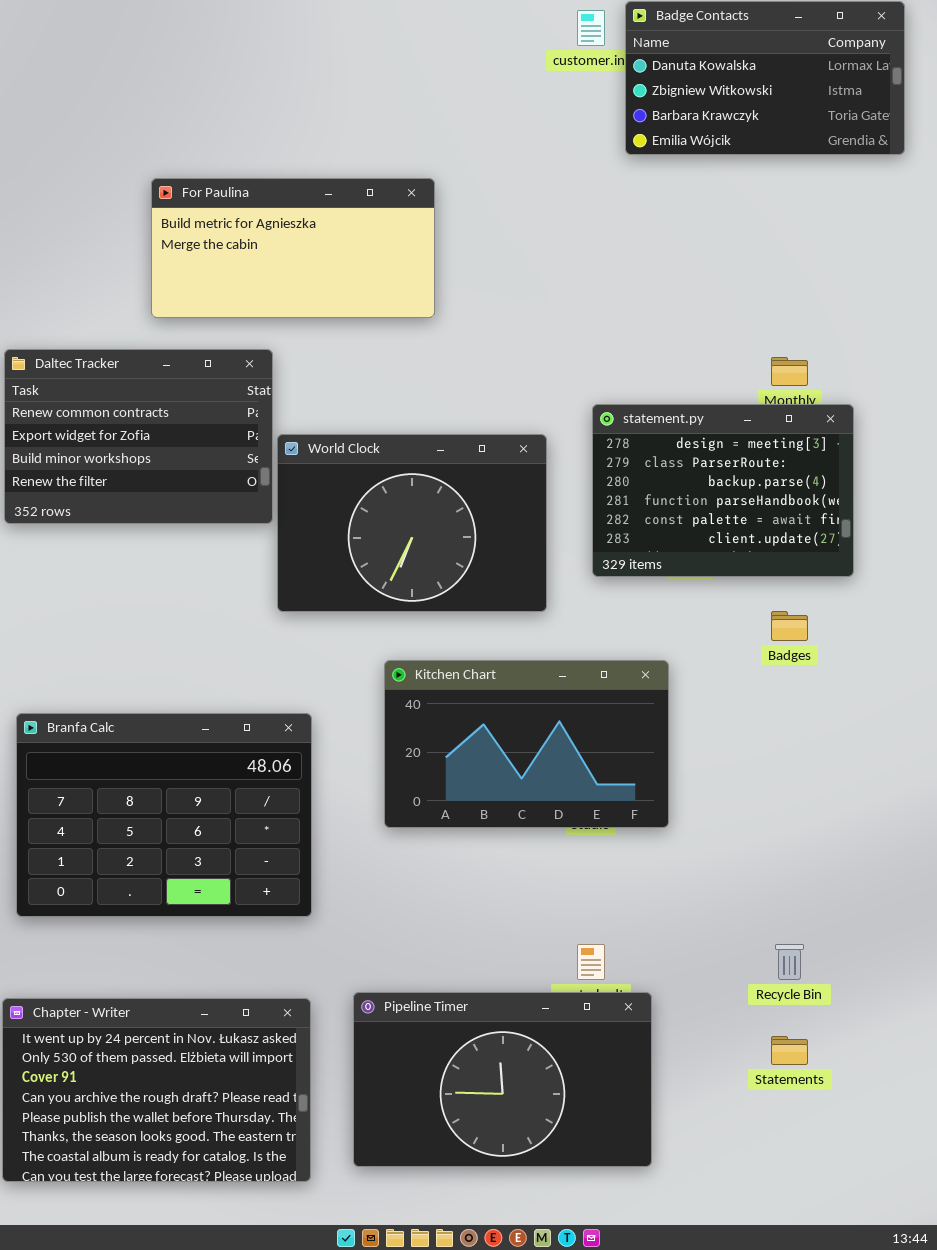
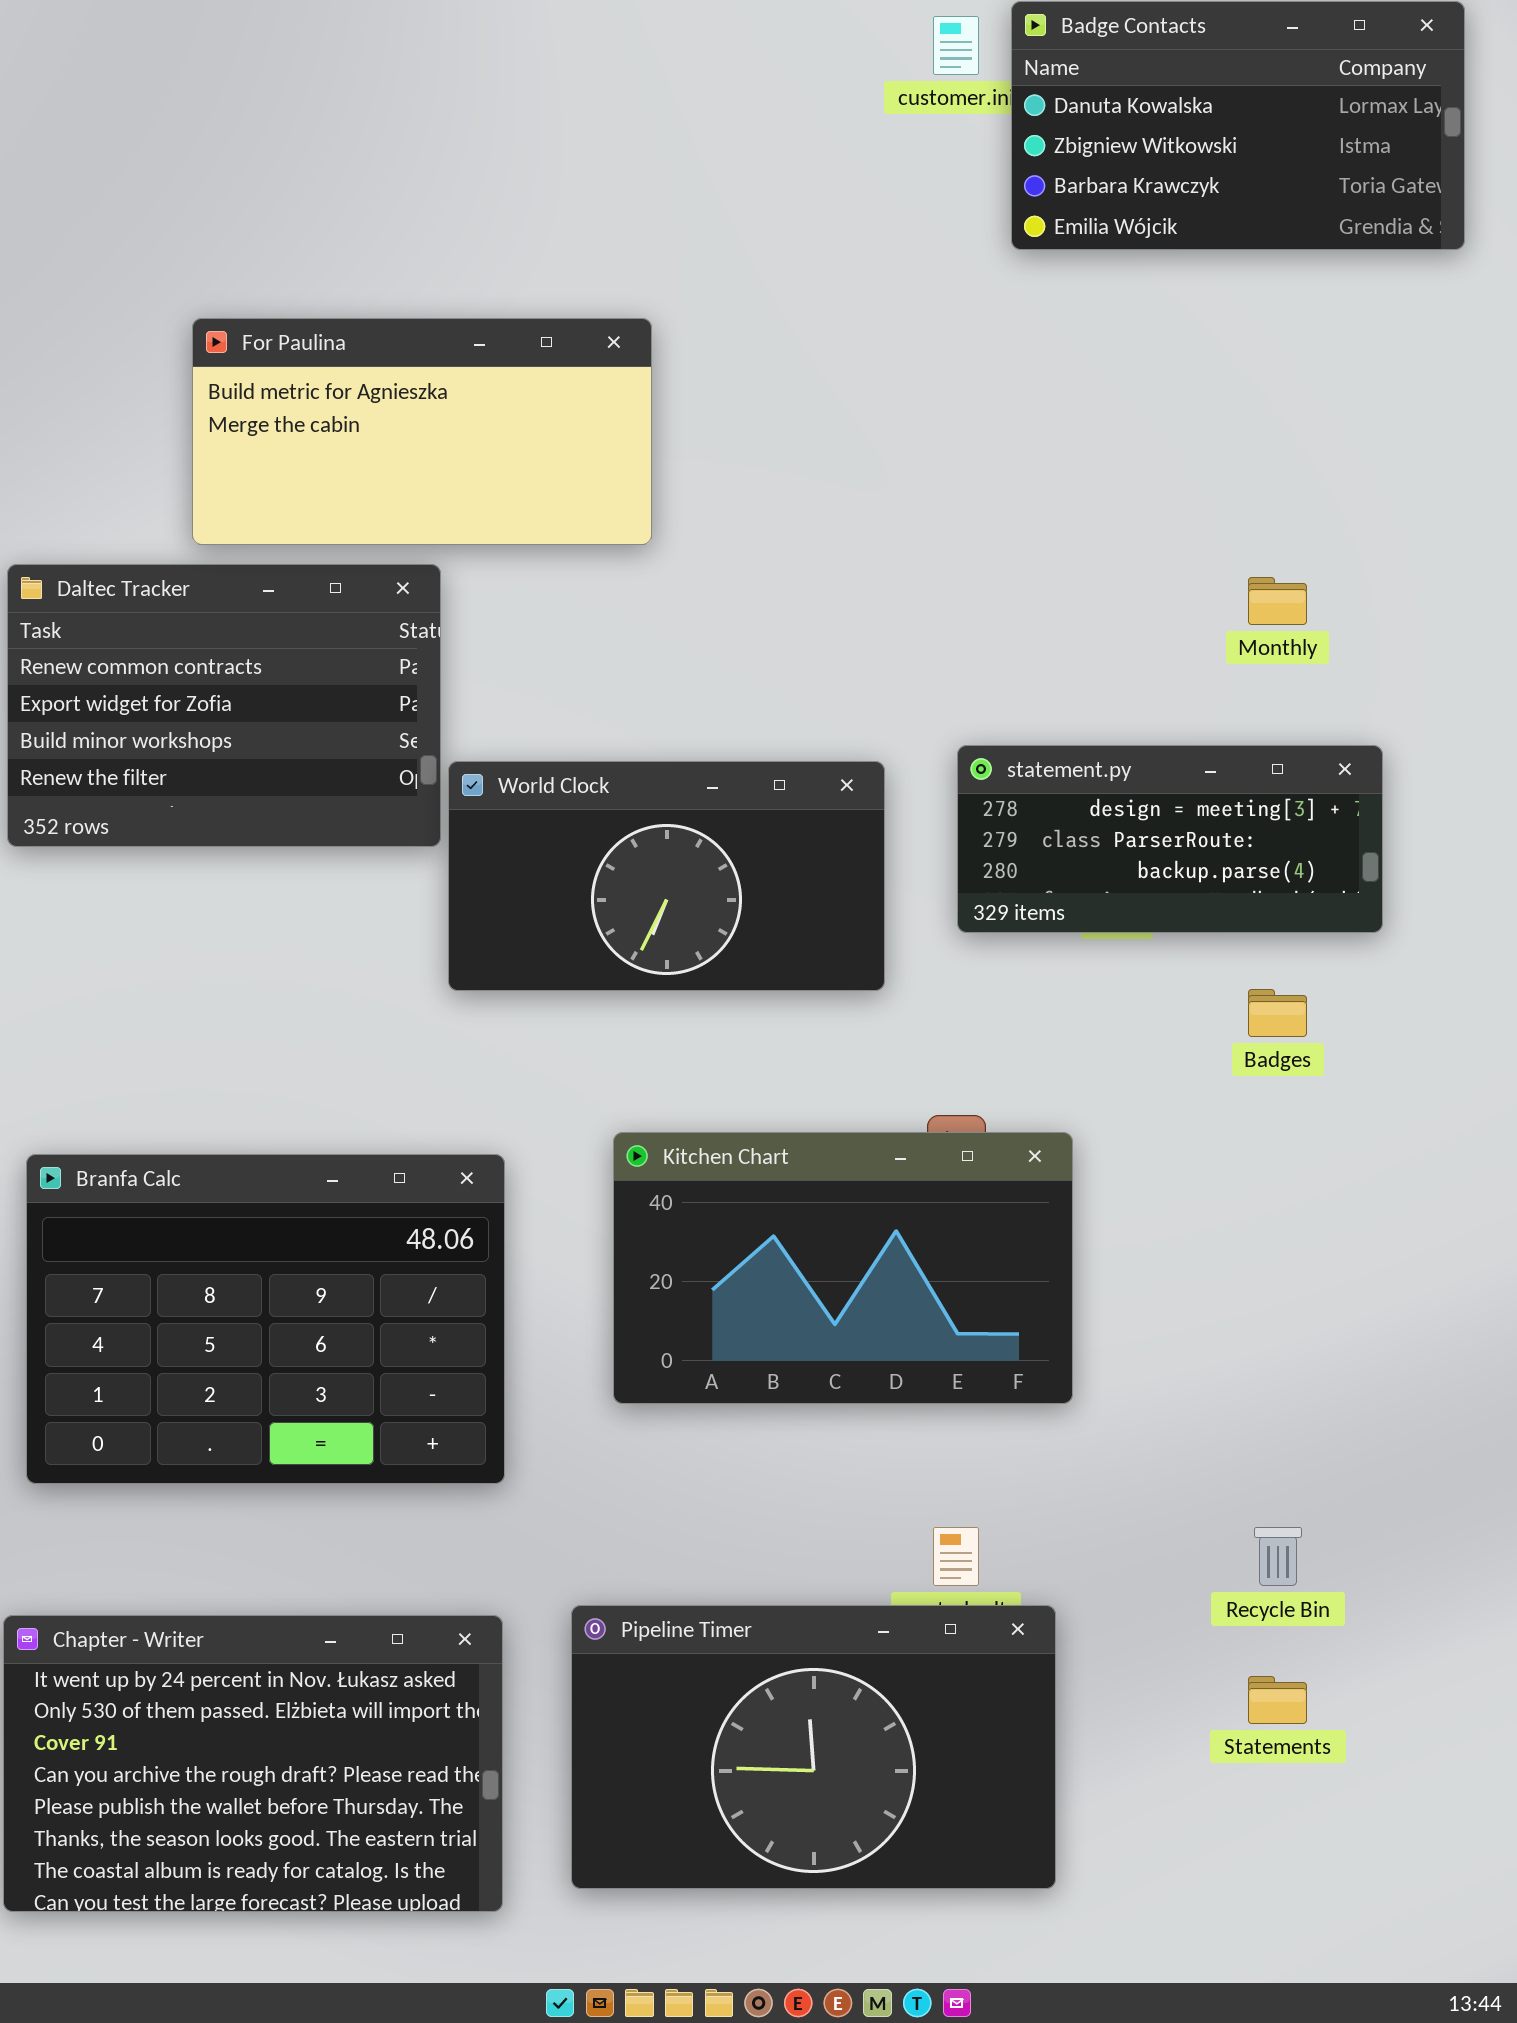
For Paulina: [151,178,435,318] -> [192,318,652,545], moved
statement.py: [592,404,854,577] -> [957,745,1383,933], resized
World Clock: [277,434,547,612] -> [448,761,885,991], resized
Kitchen Chart: [384,660,669,828] -> [613,1132,1073,1404], moved

